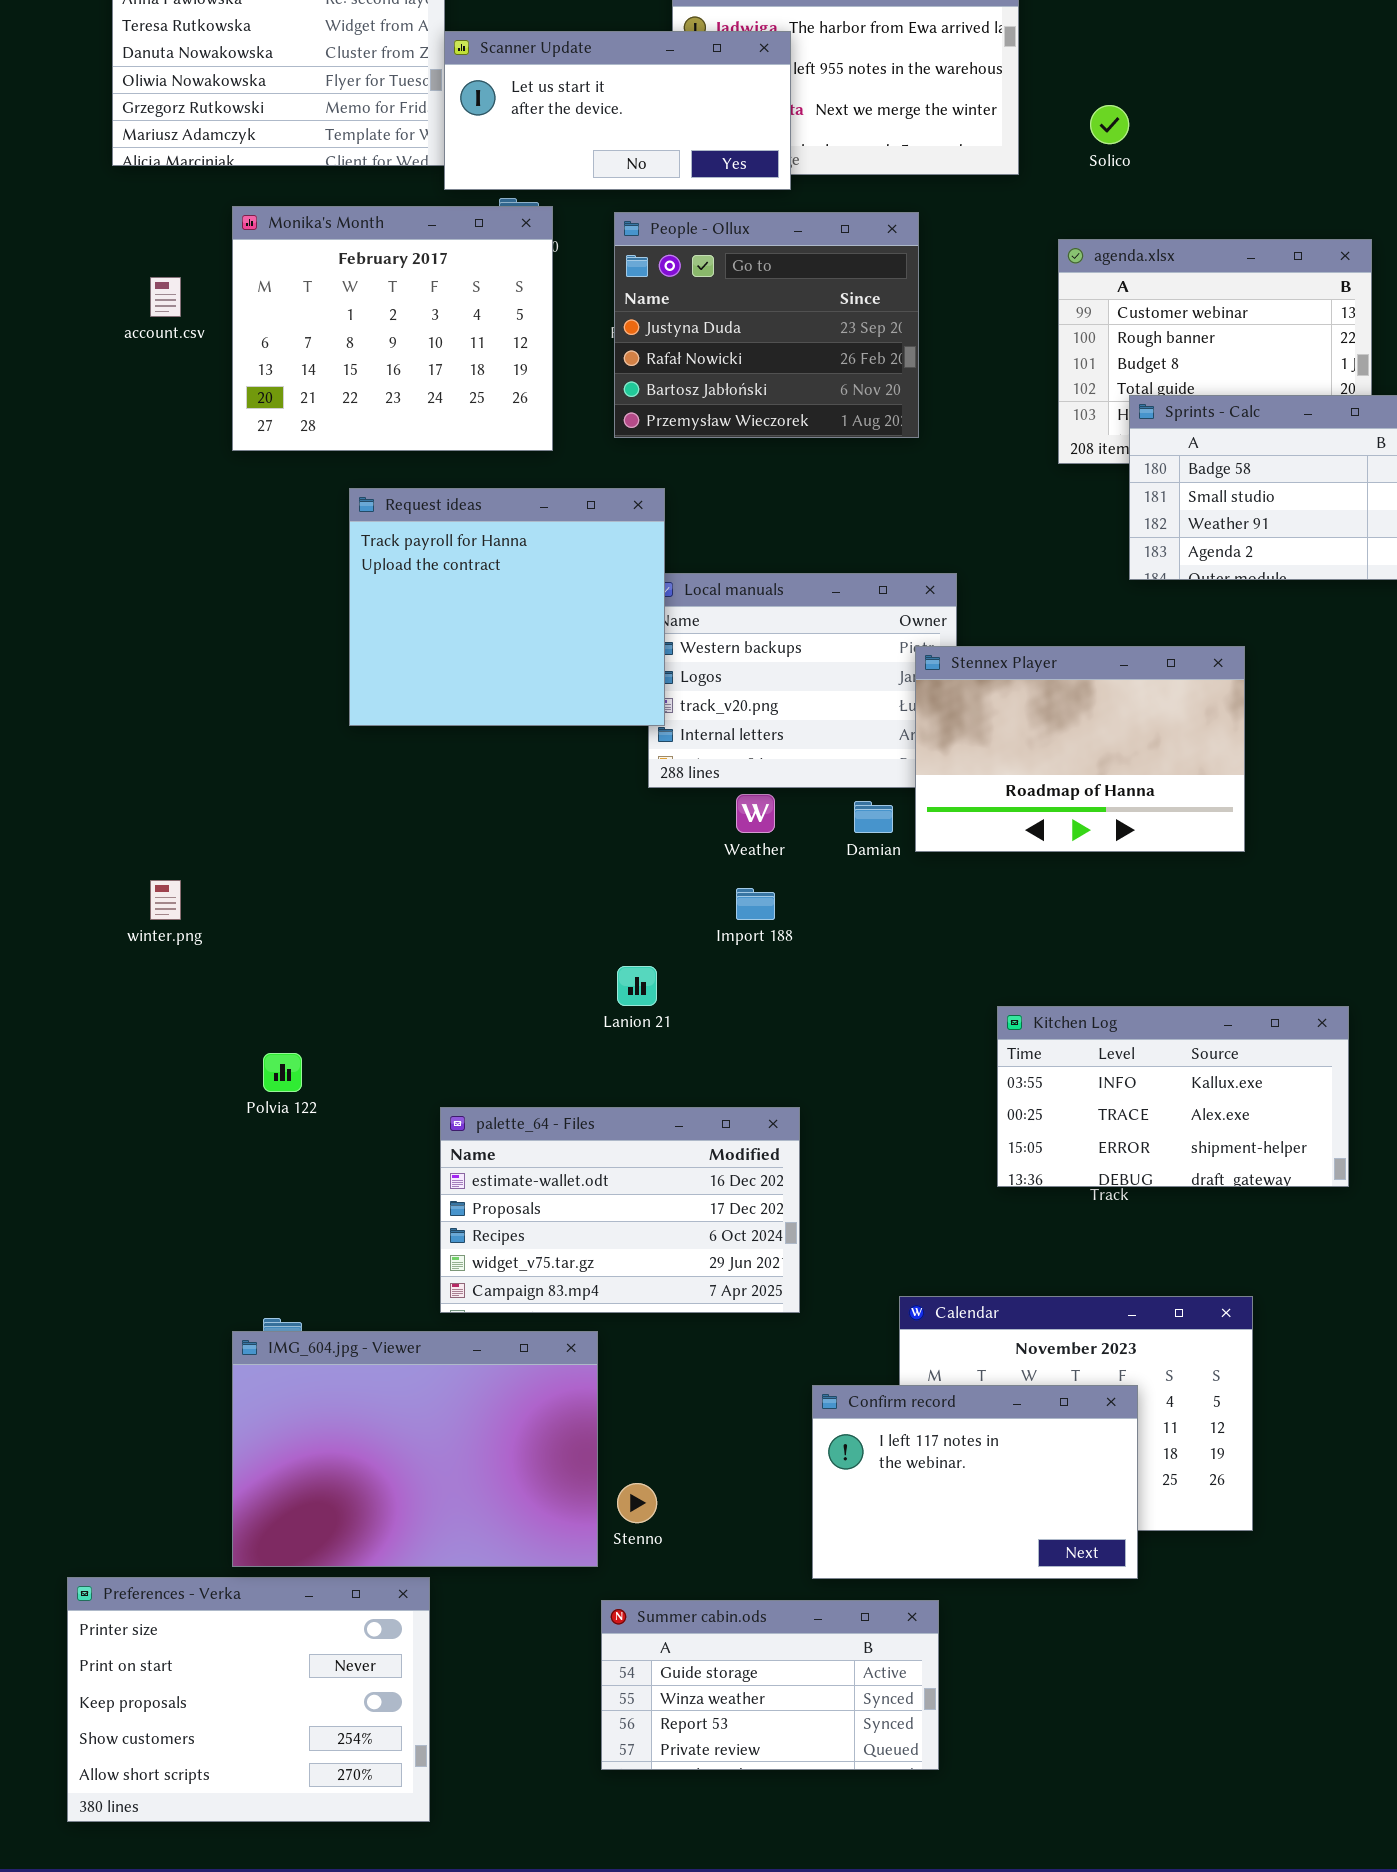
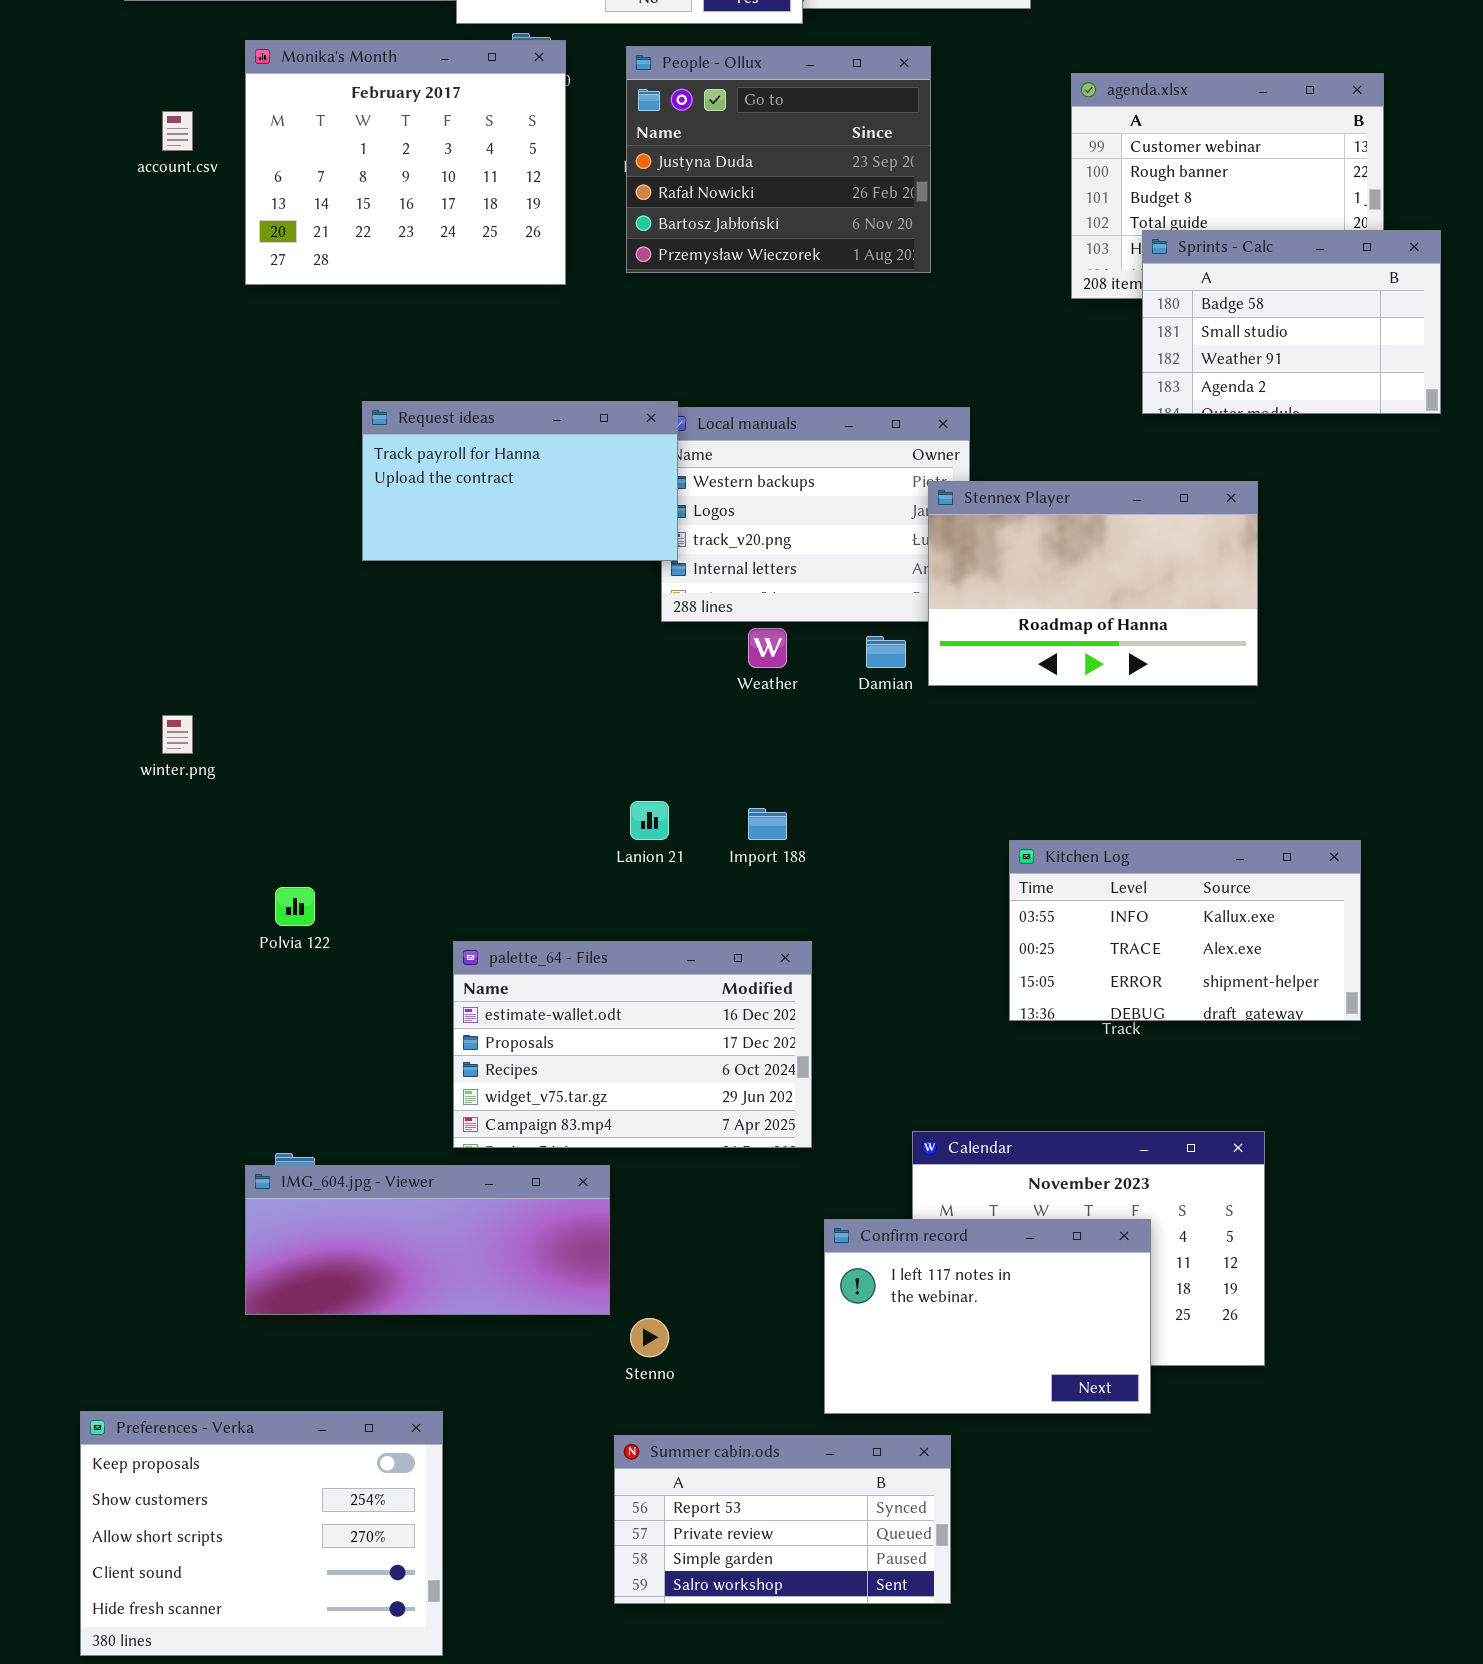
Request ideas: [349,488,665,726] -> [362,401,678,561], resized
Import 188: [736,888,775,920] -> [748,808,787,840], moved
IMG_604.jpg - Viewer: [232,1331,598,1567] -> [245,1165,610,1315], resized
Preferences - Verka: [67,1577,430,1822] -> [80,1411,443,1656], scrolled down 2 rows
Summer cabin.ods: [601,1600,939,1770] -> [614,1435,951,1604], scrolled down 2 rows

